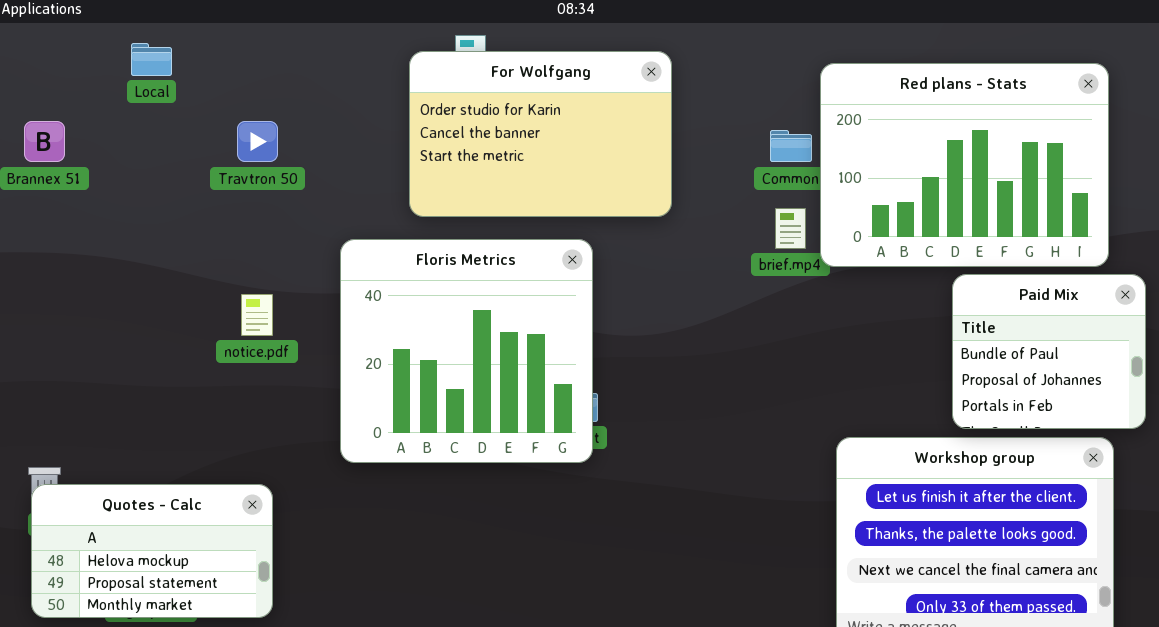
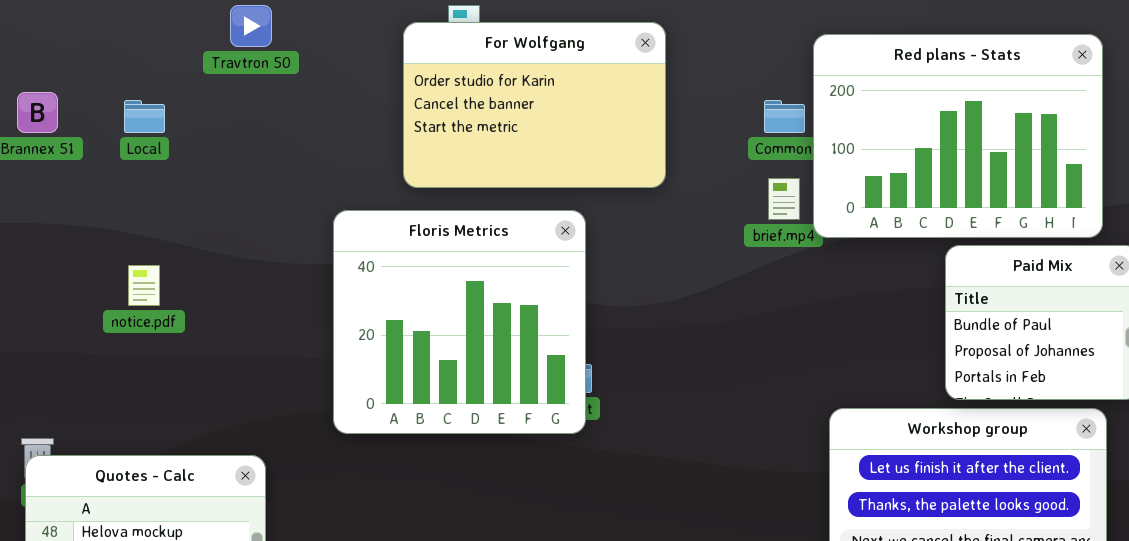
Local: [131,43,172,76] -> [124,100,165,133], moved
Travtron 50: [237,121,278,162] -> [230,5,272,47], moved
notice.pdf: [241,294,273,336] -> [128,265,160,306], moved

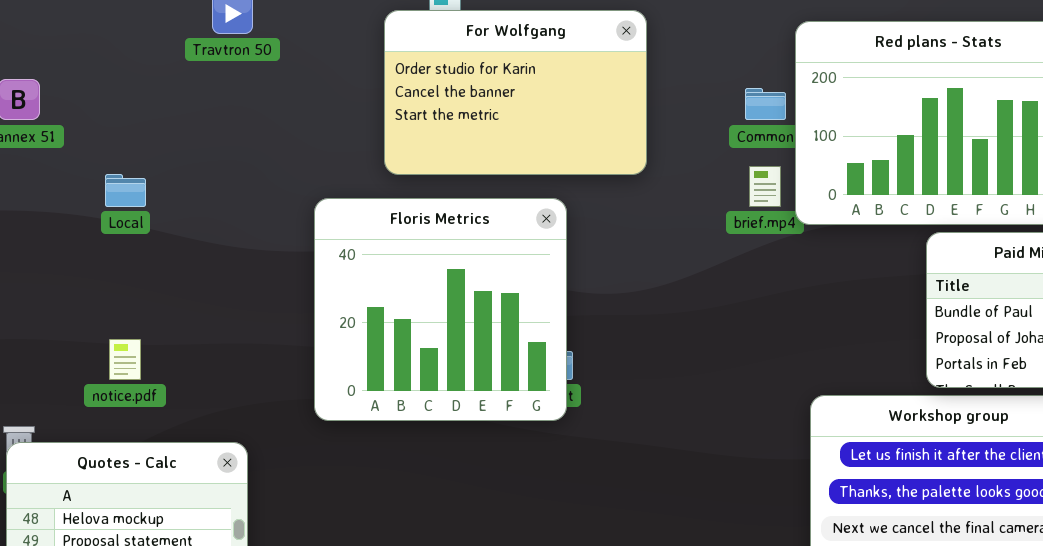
Local: [124,100,165,133] -> [105,174,146,207], moved
notice.pdf: [128,265,160,306] -> [109,339,141,380], moved

